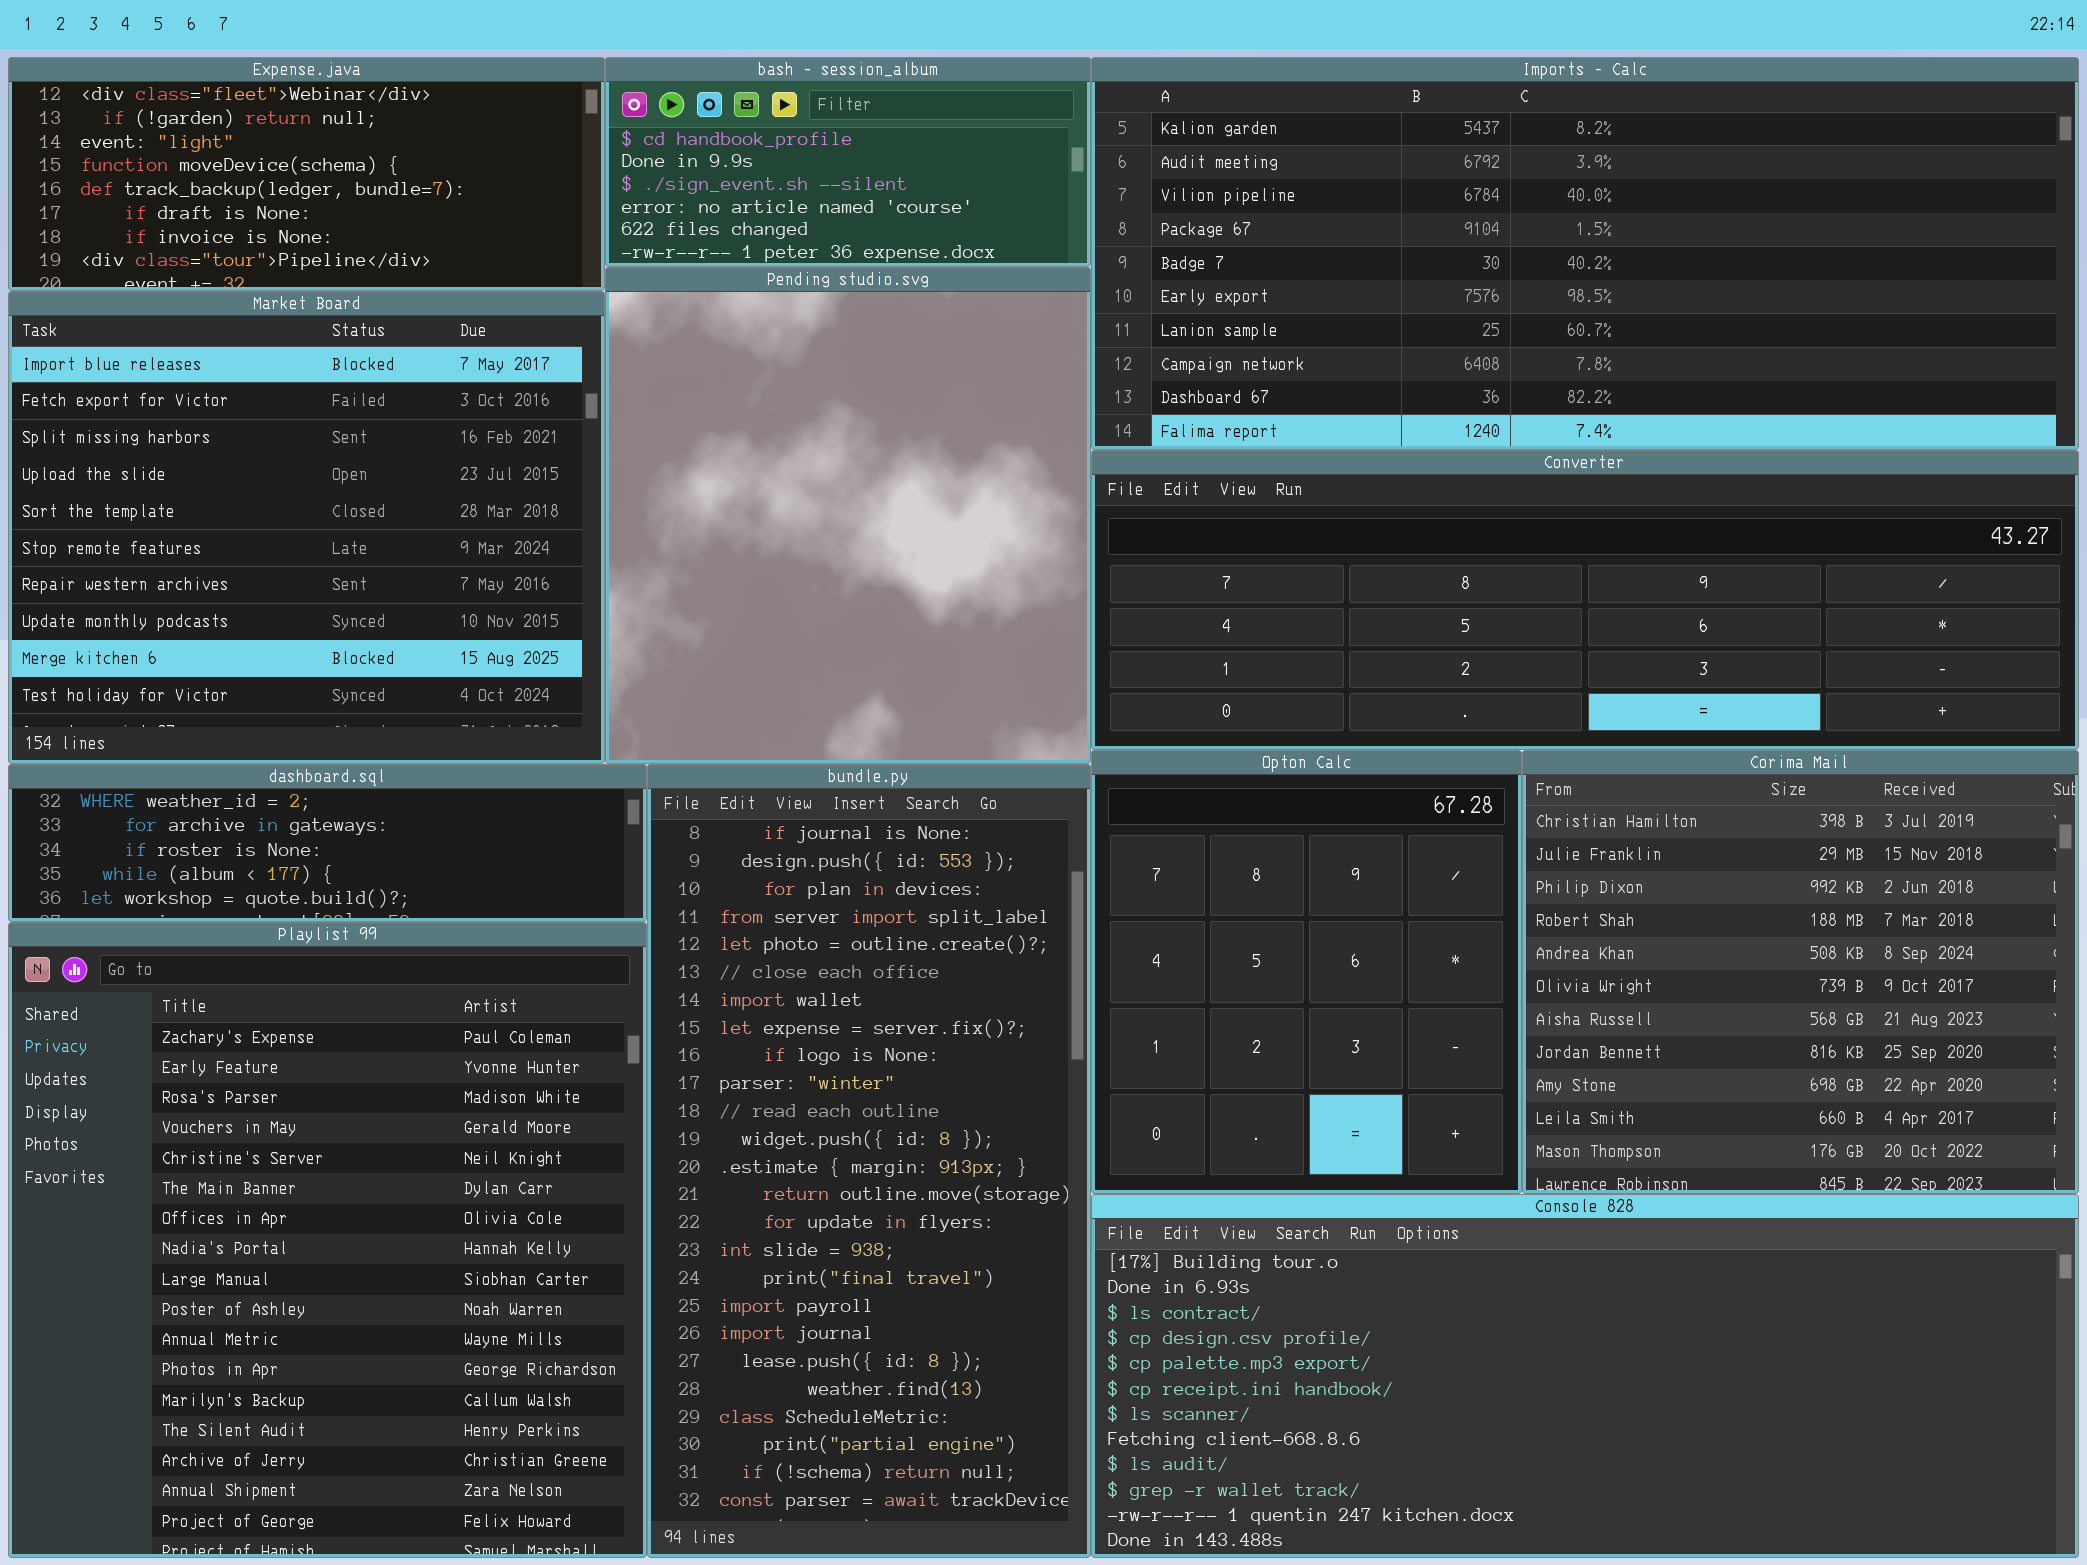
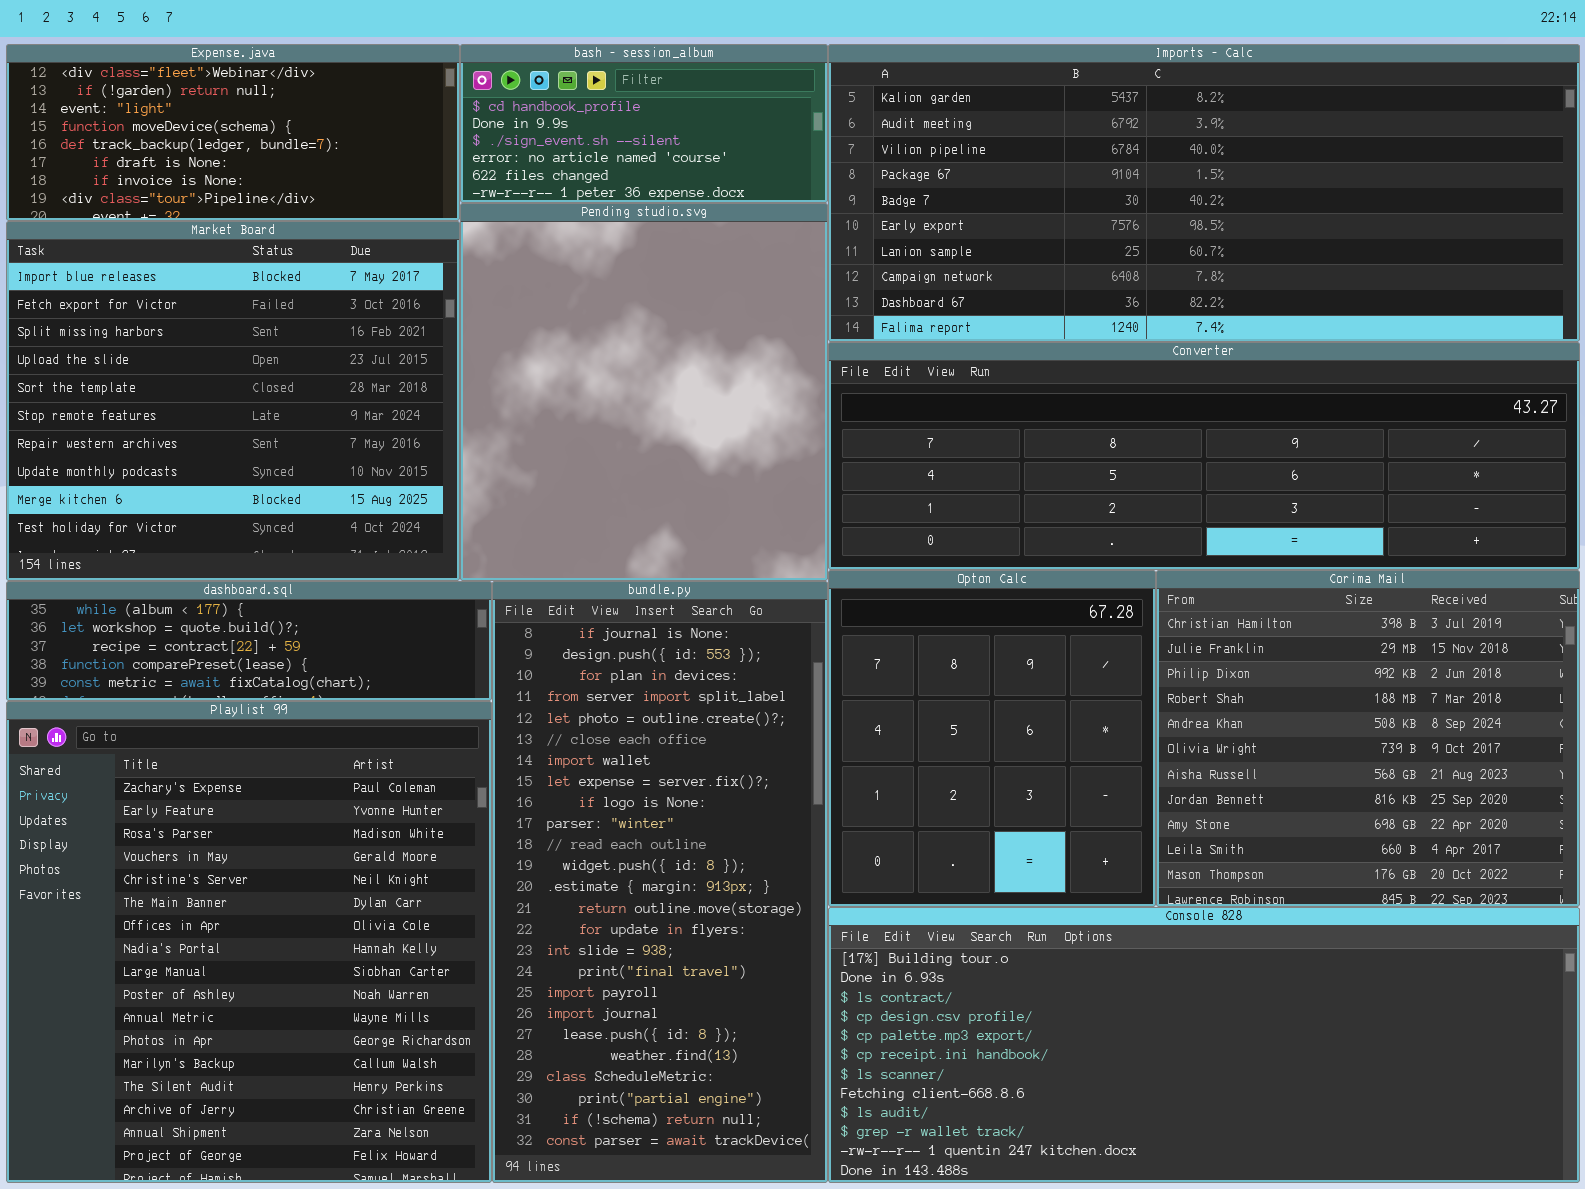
dashboard.sql: [8,764,647,922] -> [6,581,492,701], scrolled down 3 rows

